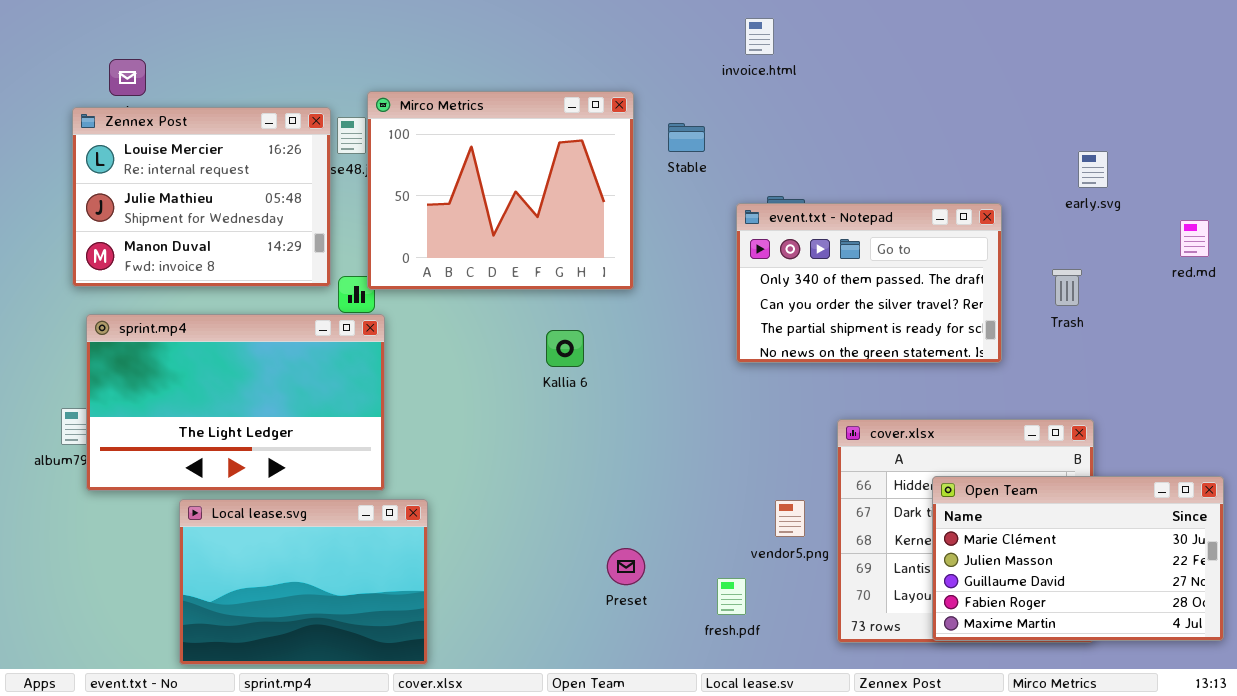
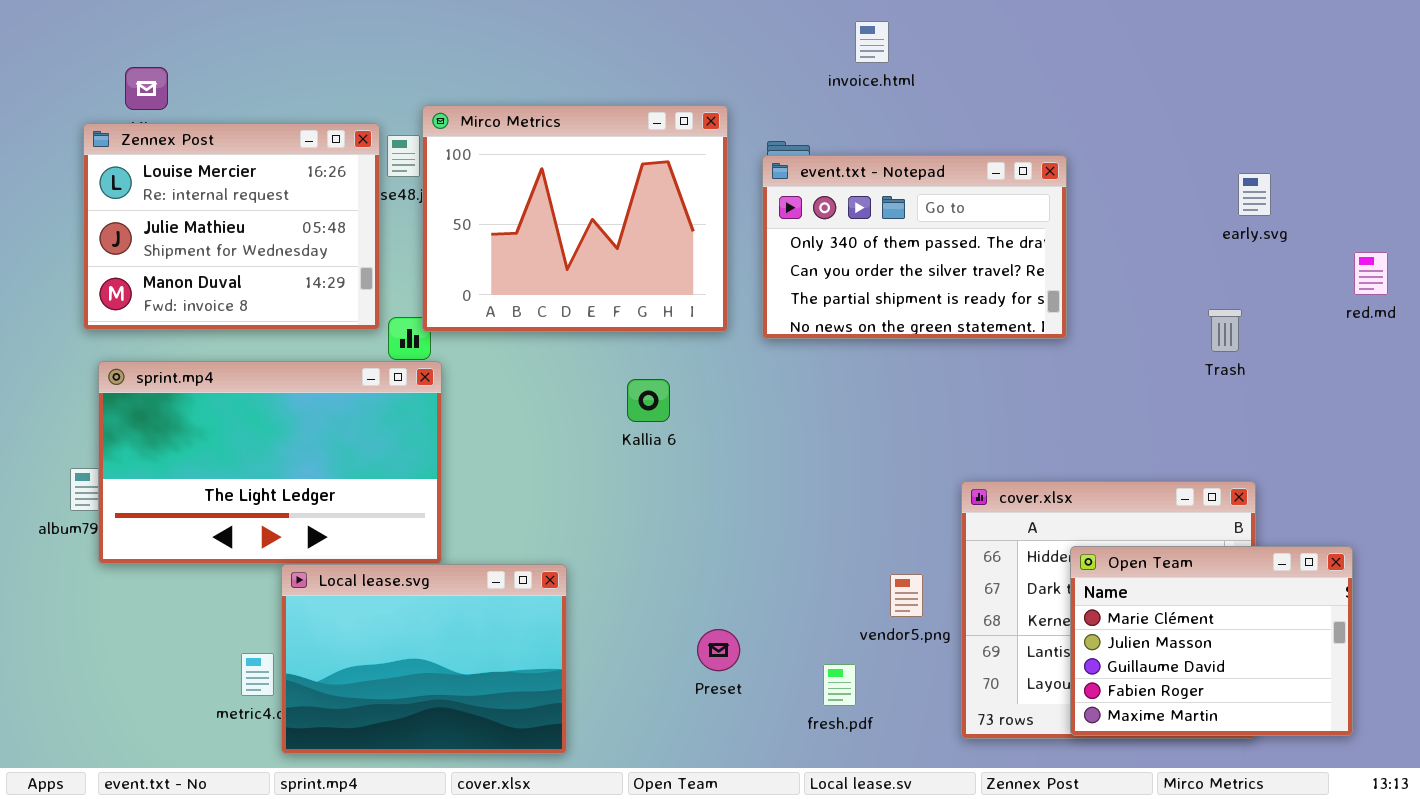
event.txt - Notepad: [736,203,1002,363] -> [762,155,1067,339], moved
Open Team: [932,476,1224,641] -> [1070,546,1353,736], resized
Local lease.svg: [179,499,428,665] -> [281,564,567,754], moved

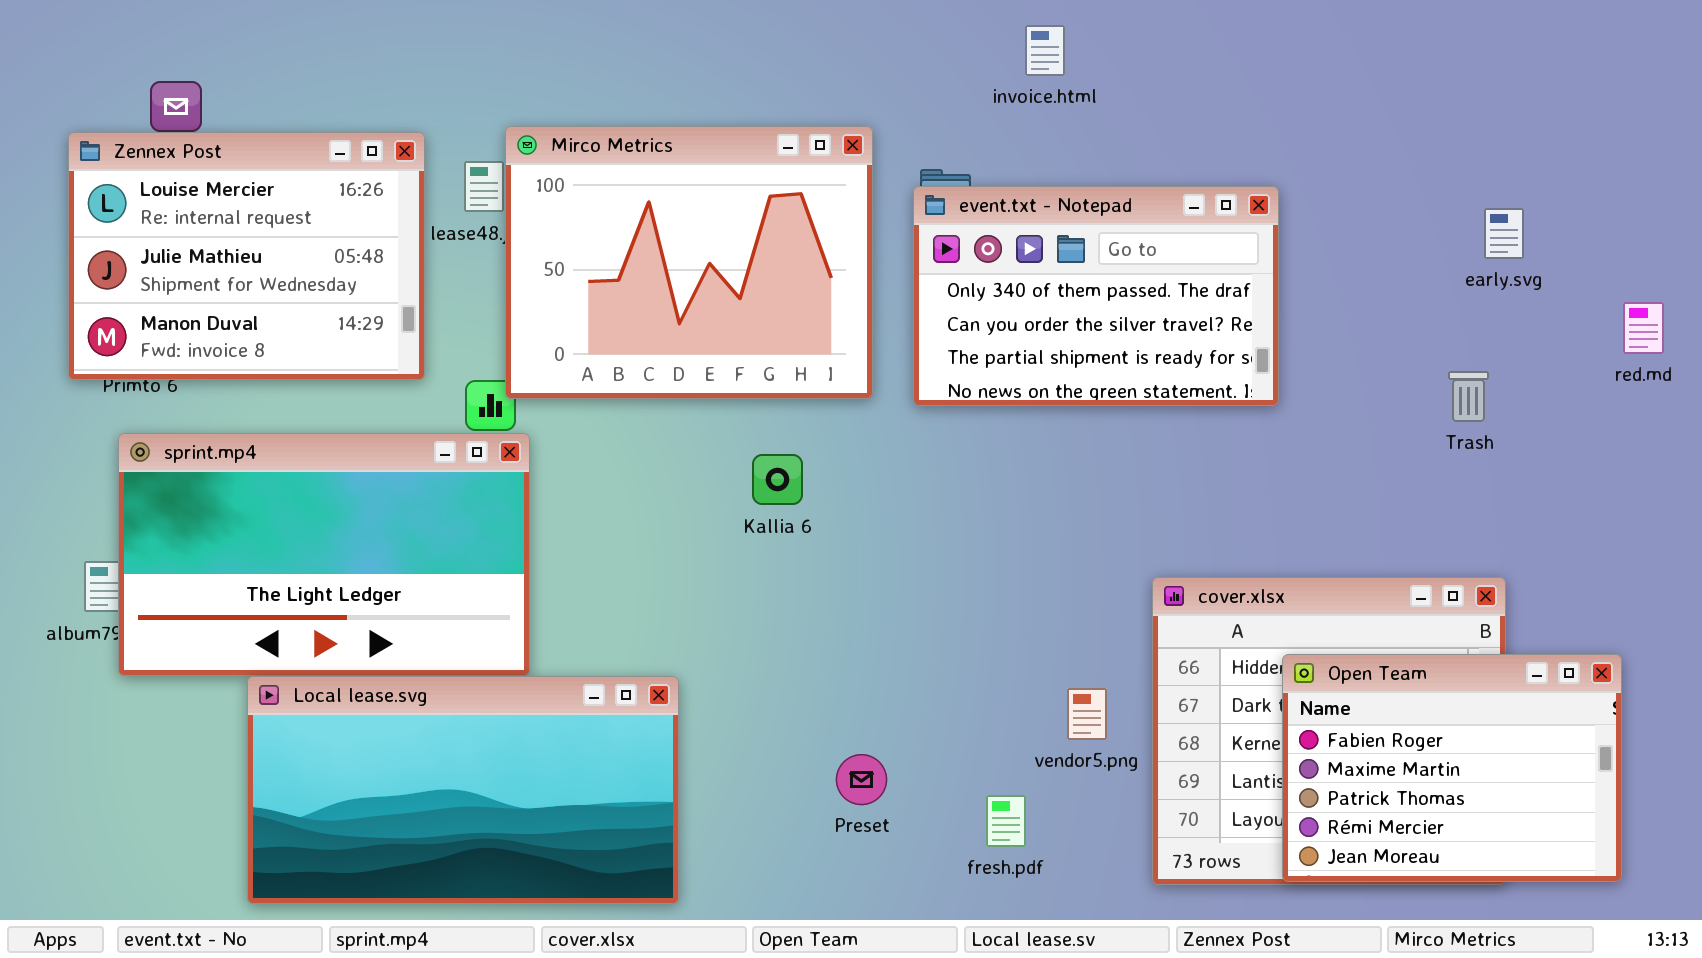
Zennex Post: [83,123,380,330] -> [68,132,425,380], moved
Open Team: [1070,546,1353,736] -> [1282,654,1622,882], scrolled down 3 rows
Local lease.svg: [281,564,567,754] -> [247,676,679,904], resized

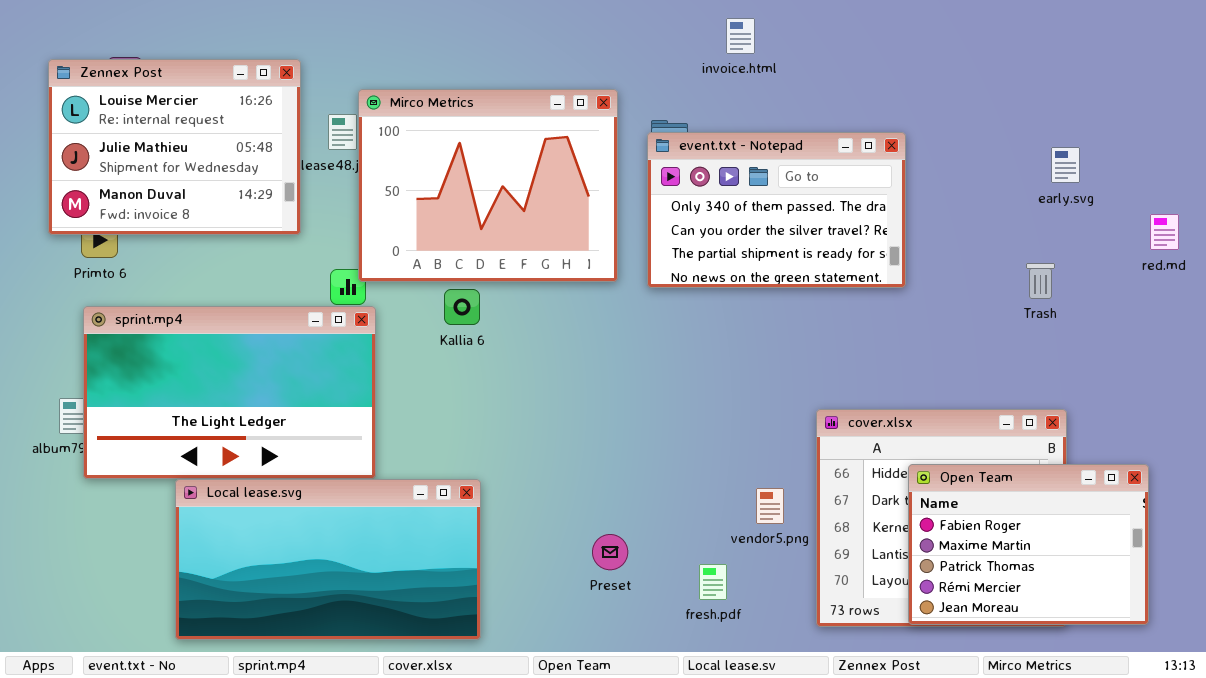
Zennex Post: [68,132,425,380] -> [48,59,301,235], moved
Kallia 6: [752,454,803,505] -> [444,289,480,325], moved

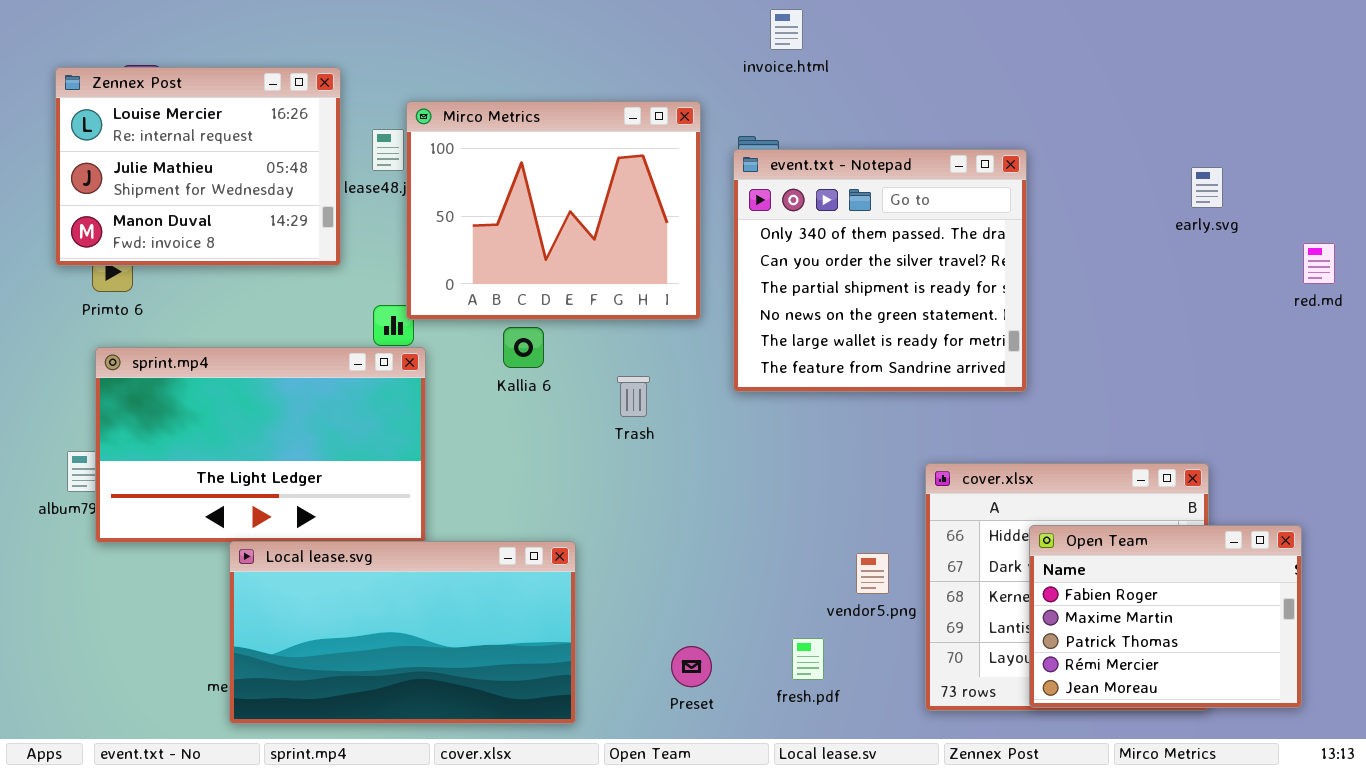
invoice.html: [726,18,755,54] -> [770,9,803,50], moved
event.txt - Notepad: [647,132,906,288] -> [733,149,1027,392], resized
Trash: [1026,263,1055,299] -> [617,376,650,417], moved
Local lease.svg: [175,479,481,640] -> [229,541,576,724], moved
Preset: [592,534,628,570] -> [671,646,712,687], moved

